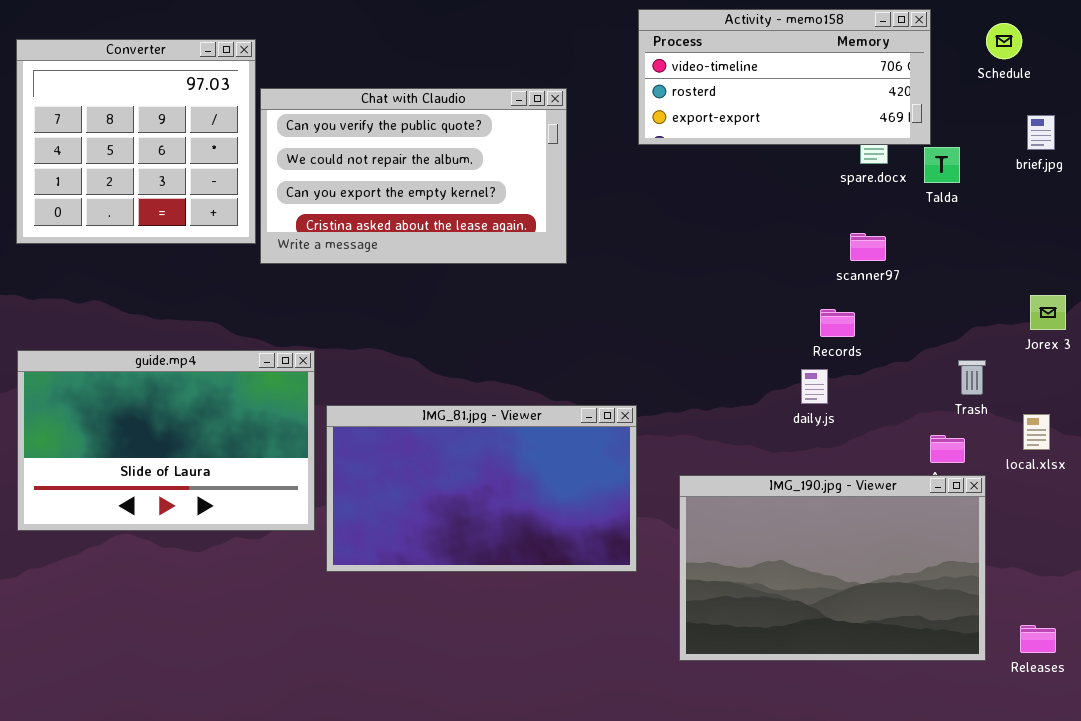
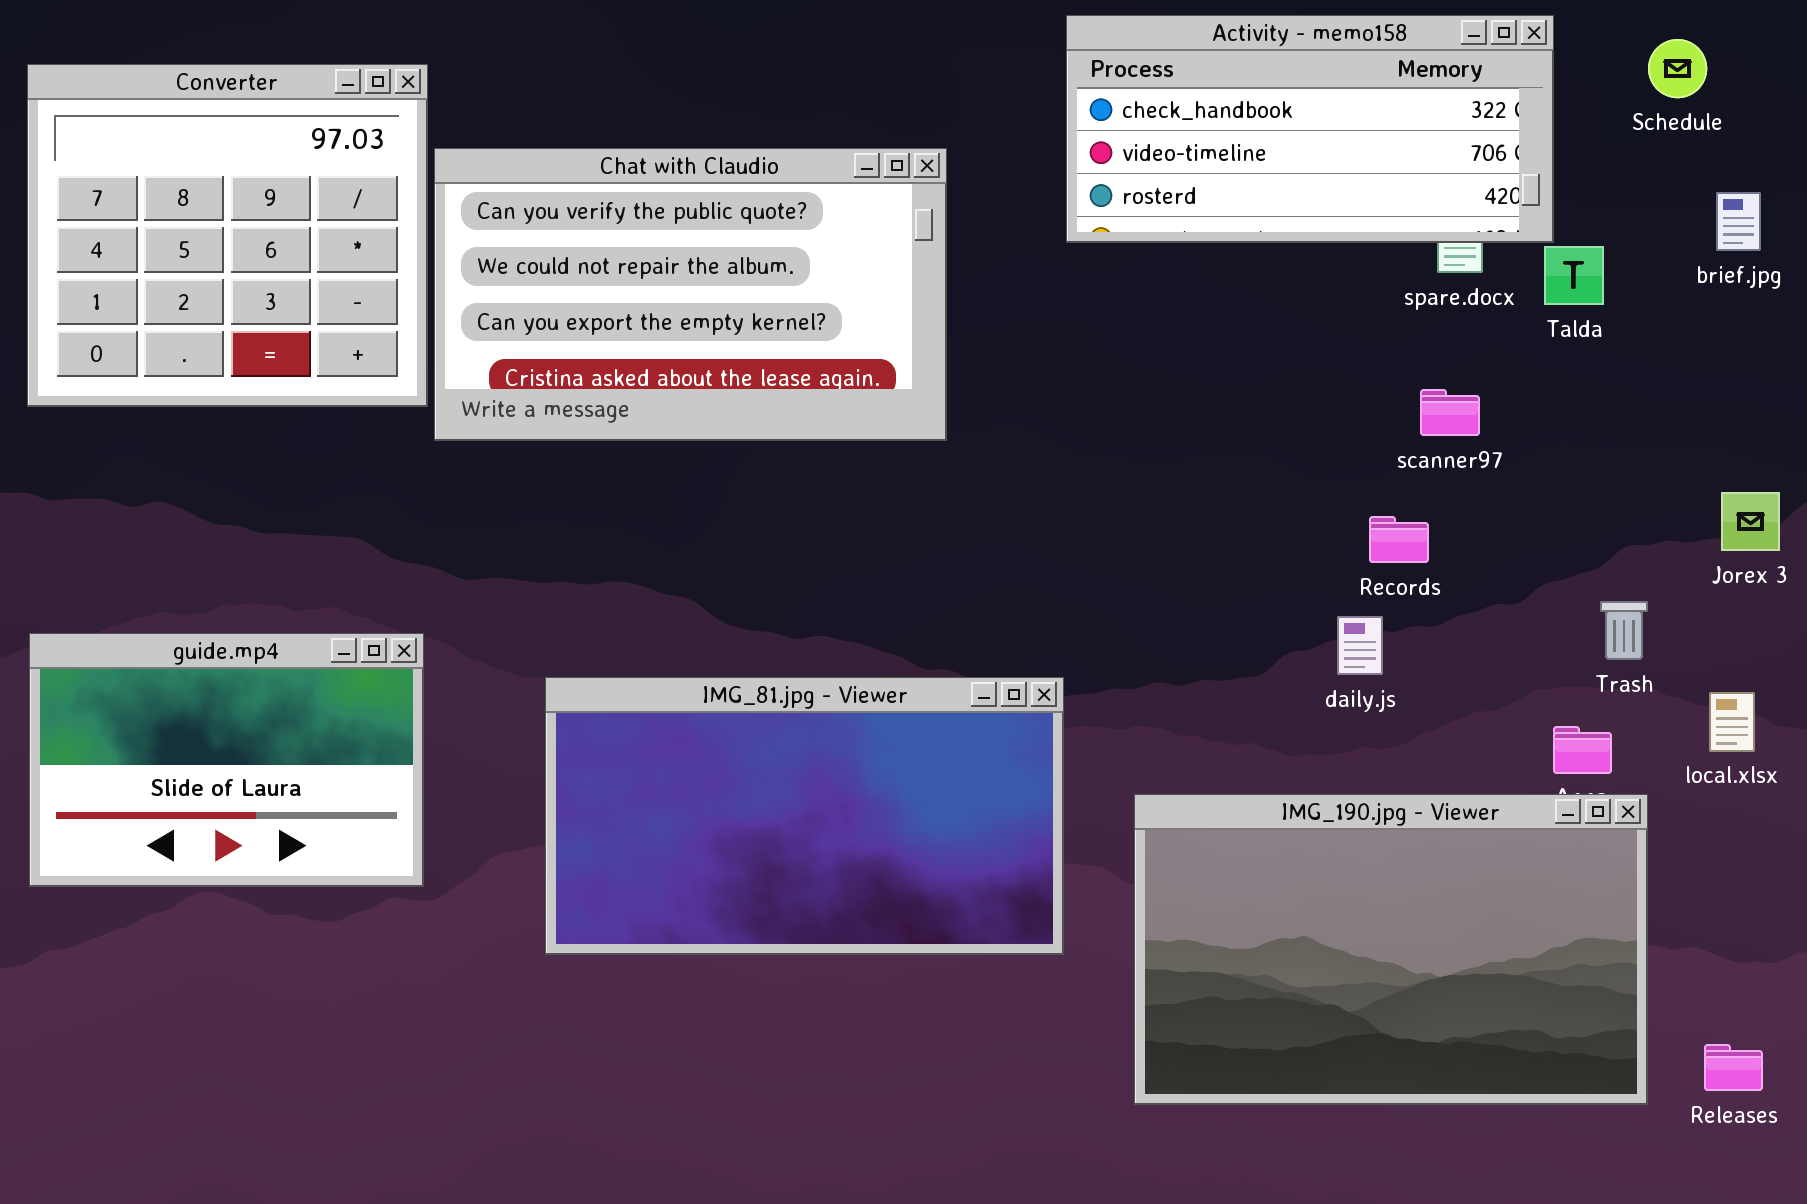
Activity - memo158: [638,9,931,145] -> [1066,15,1554,243], scrolled up 1 row
guide.mp4: [17,350,315,531] -> [29,633,424,887], resized

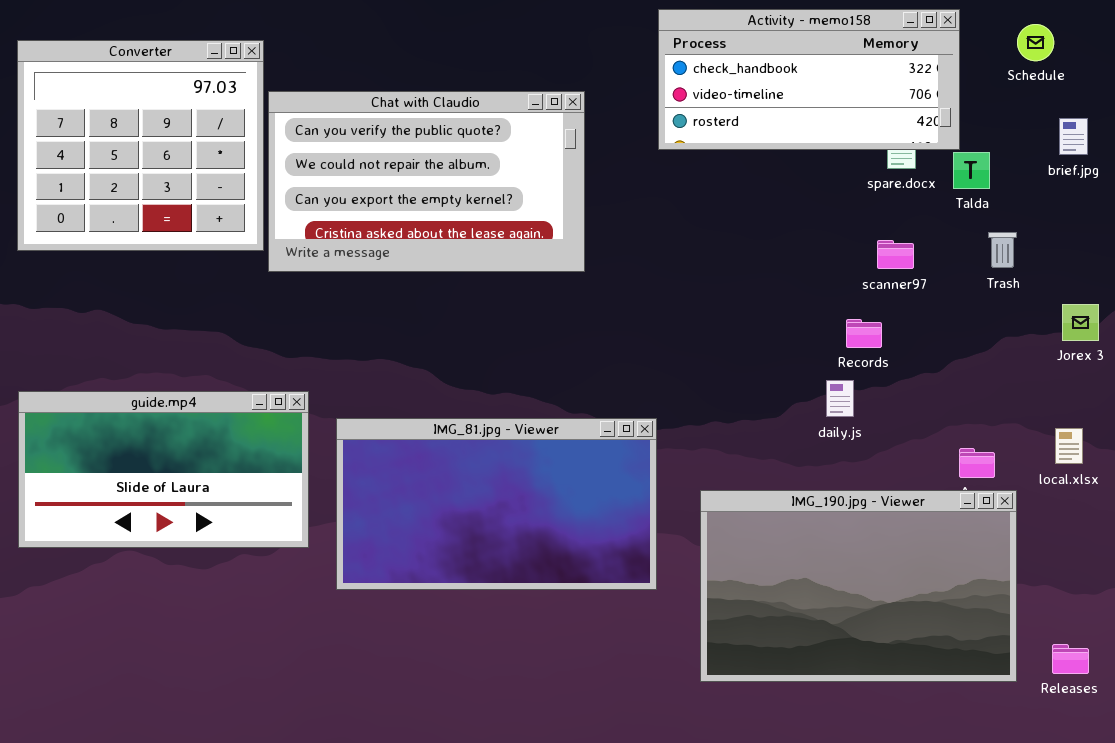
Trash: [1600,601,1648,660] -> [988,232,1017,268], moved
guide.mp4: [29,633,424,887] -> [18,391,309,548], resized

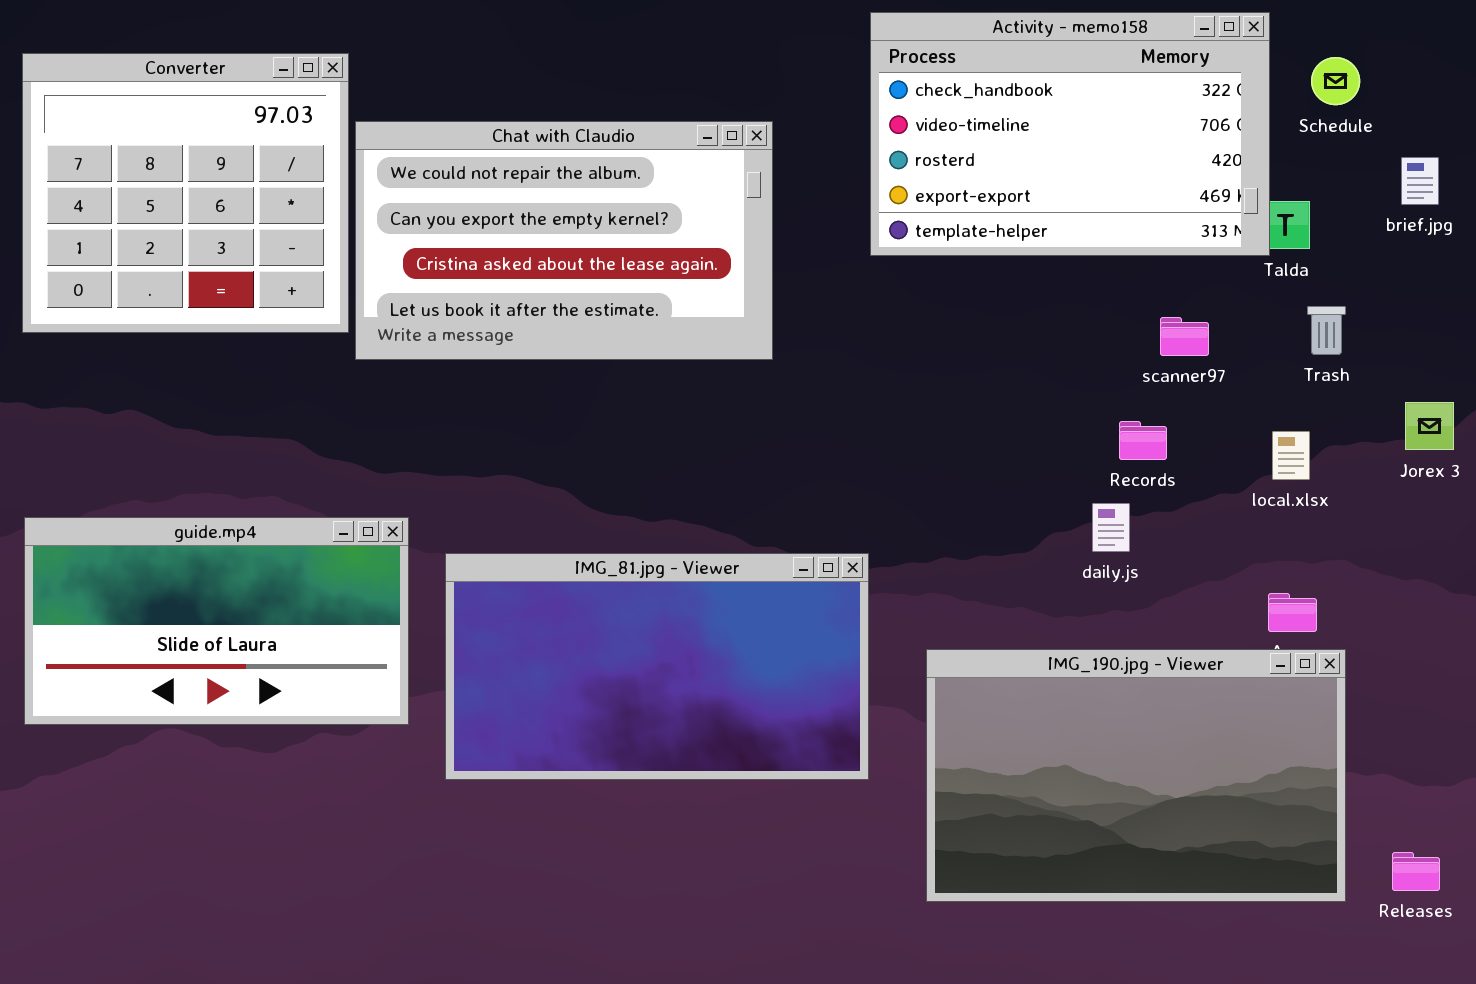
Activity - memo158: [658,9,960,150] -> [870,12,1270,256], resized
Schedule: [1017,24,1054,61] -> [1311,57,1360,105], moved
Chat with Claudio: [268,91,585,272] -> [355,121,773,360], scrolled down 1 row
local.xlsx: [1055,428,1083,464] -> [1272,431,1310,480], moved

